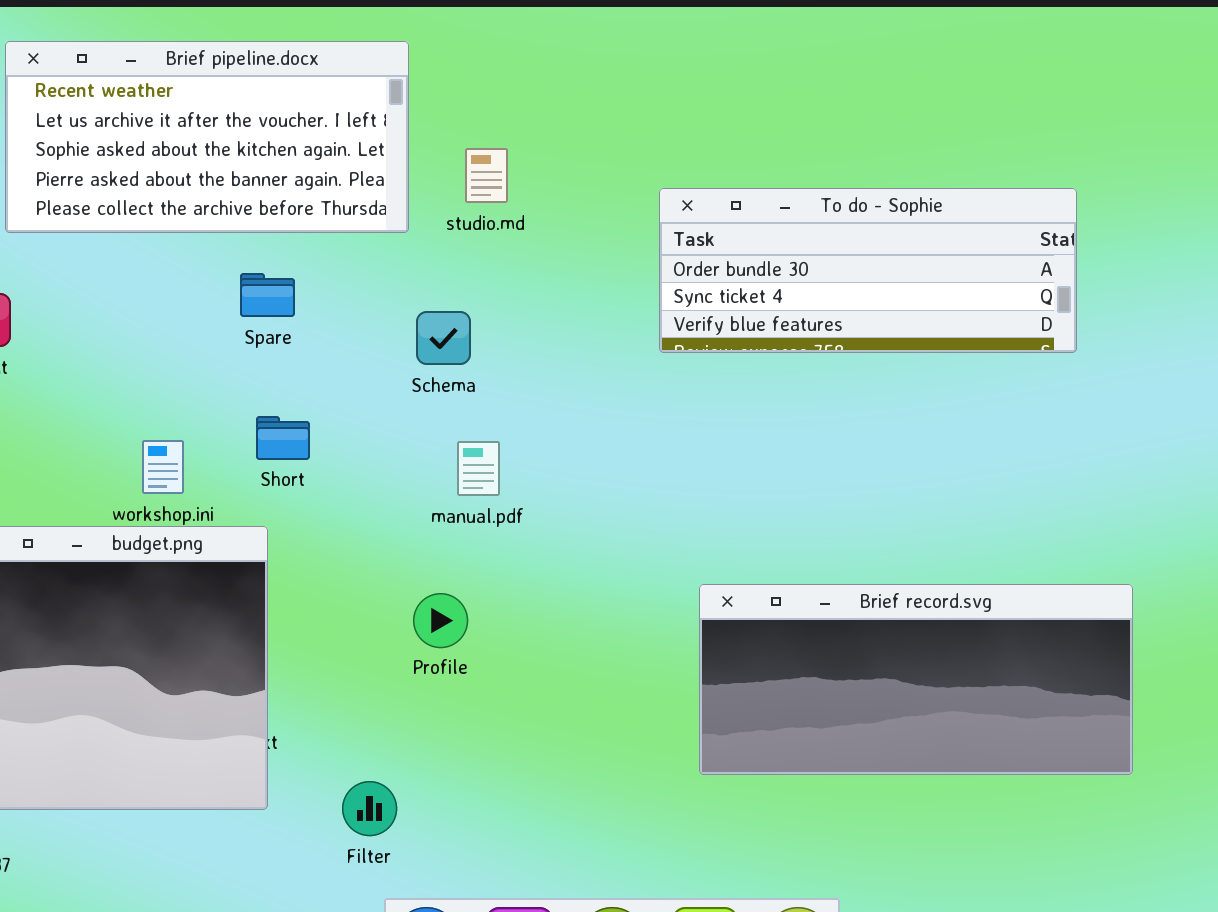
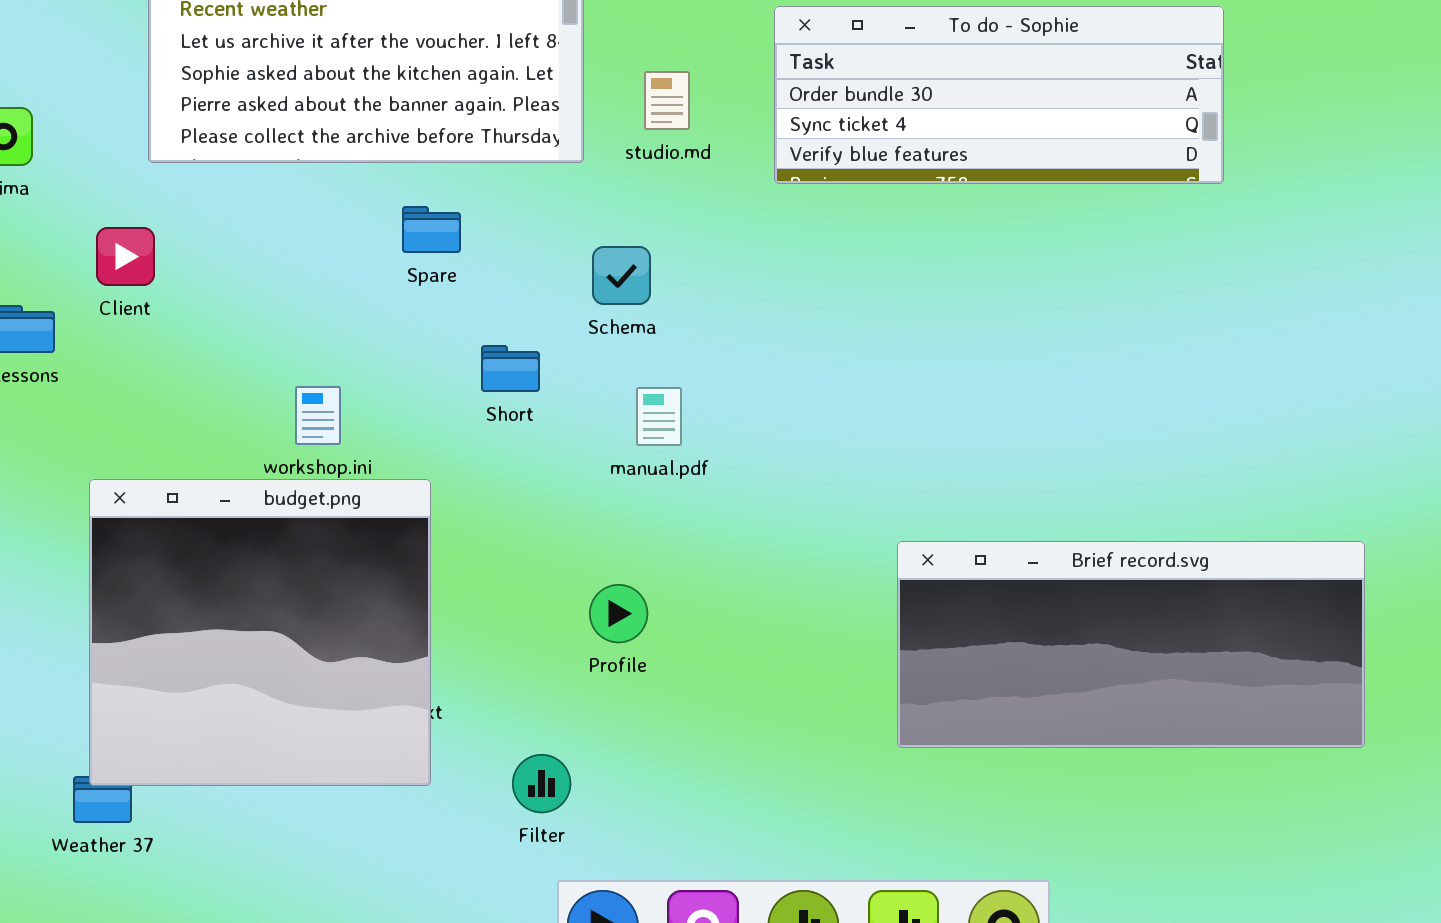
To do - Sophie: [659,188,1077,353] -> [774,6,1224,184], moved
Short: [256,416,310,460] -> [481,345,540,392], moved
Profile: [413,593,468,648] -> [589,584,648,643], moved

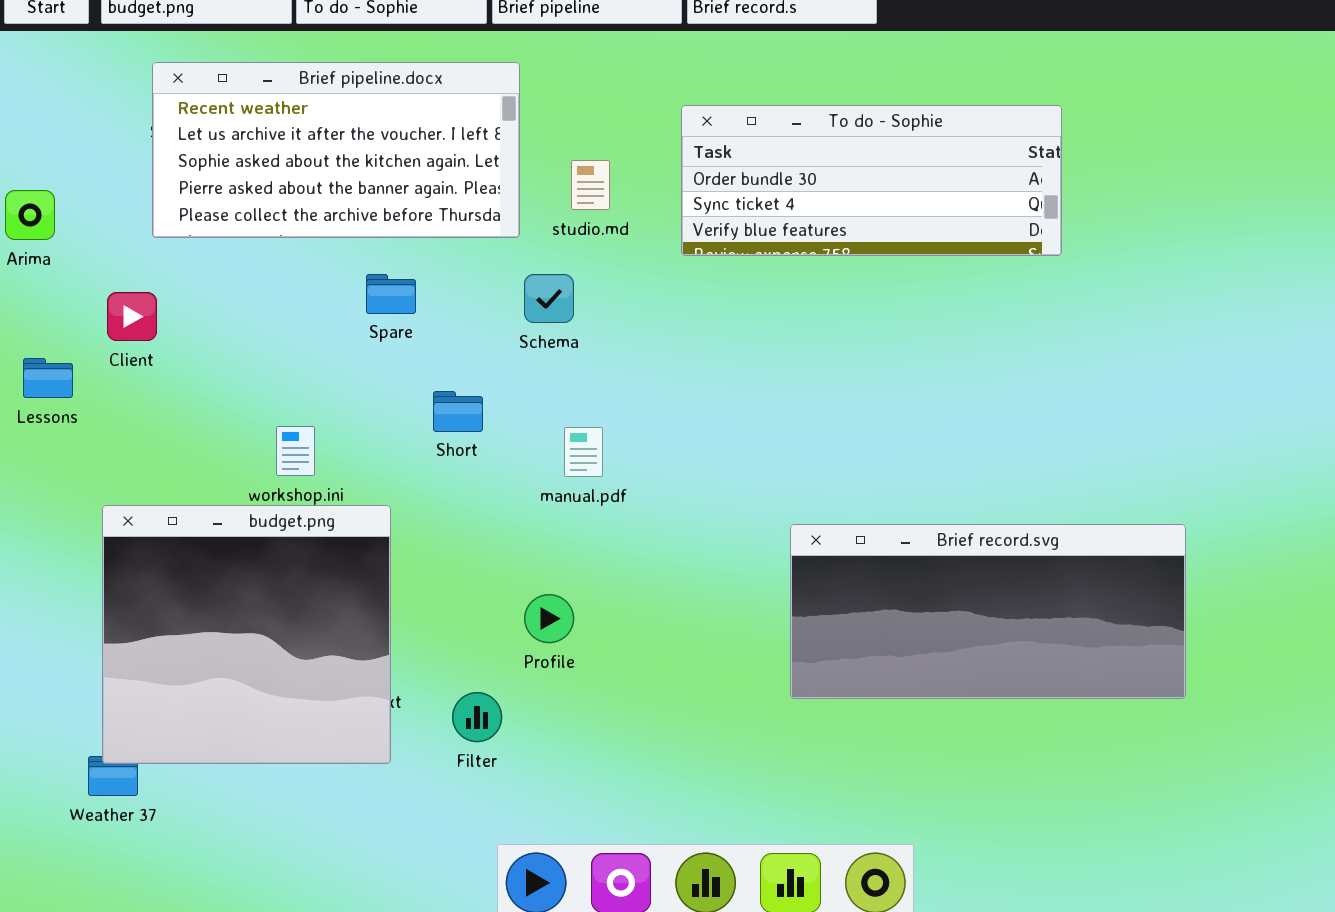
Schema: [592,246,651,305] -> [524,274,574,323], moved
Brief record.svg: [897,541,1365,748] -> [790,524,1186,699], moved
Filter: [512,754,571,813] -> [452,692,502,742], moved

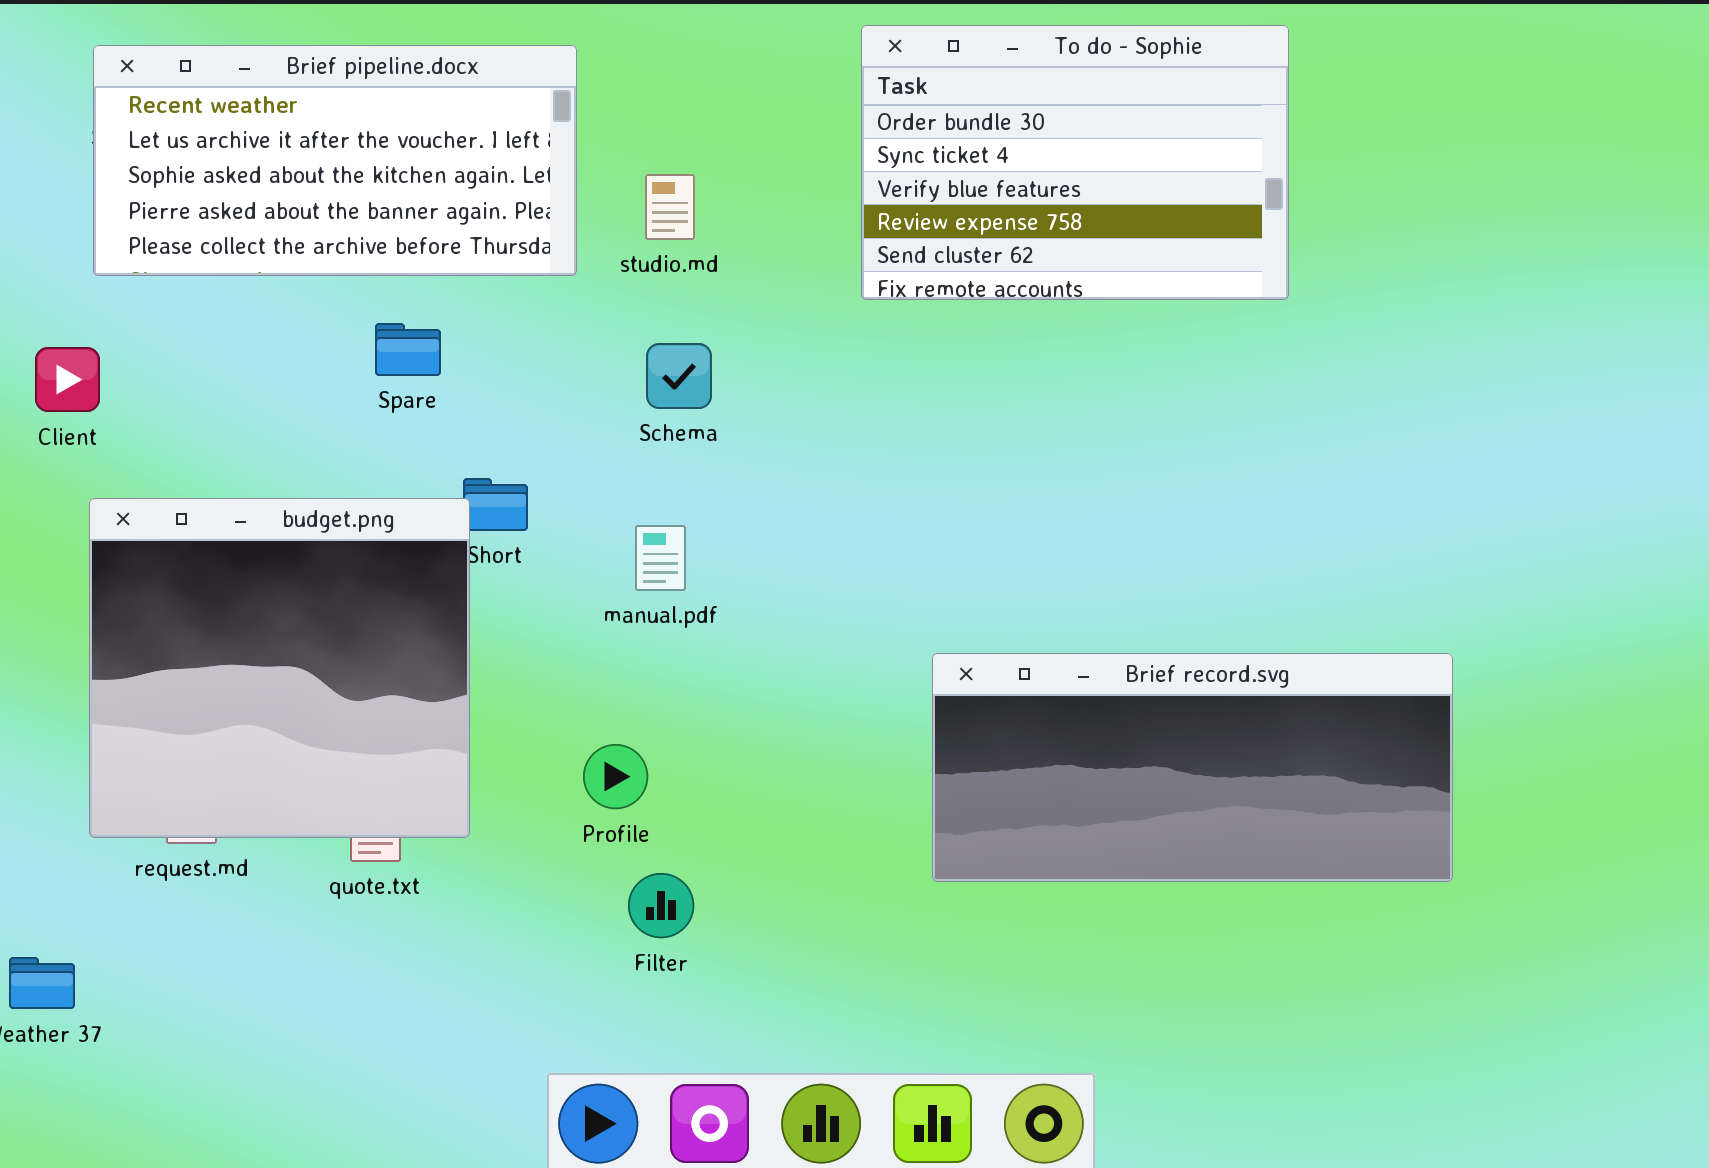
To do - Sophie: [681,105,1062,256] -> [861,25,1289,300], resized
Schema: [524,274,574,323] -> [646,343,712,409], moved
budget.png: [102,505,391,764] -> [89,498,470,838], moved
Filter: [452,692,502,742] -> [628,873,694,938], moved

